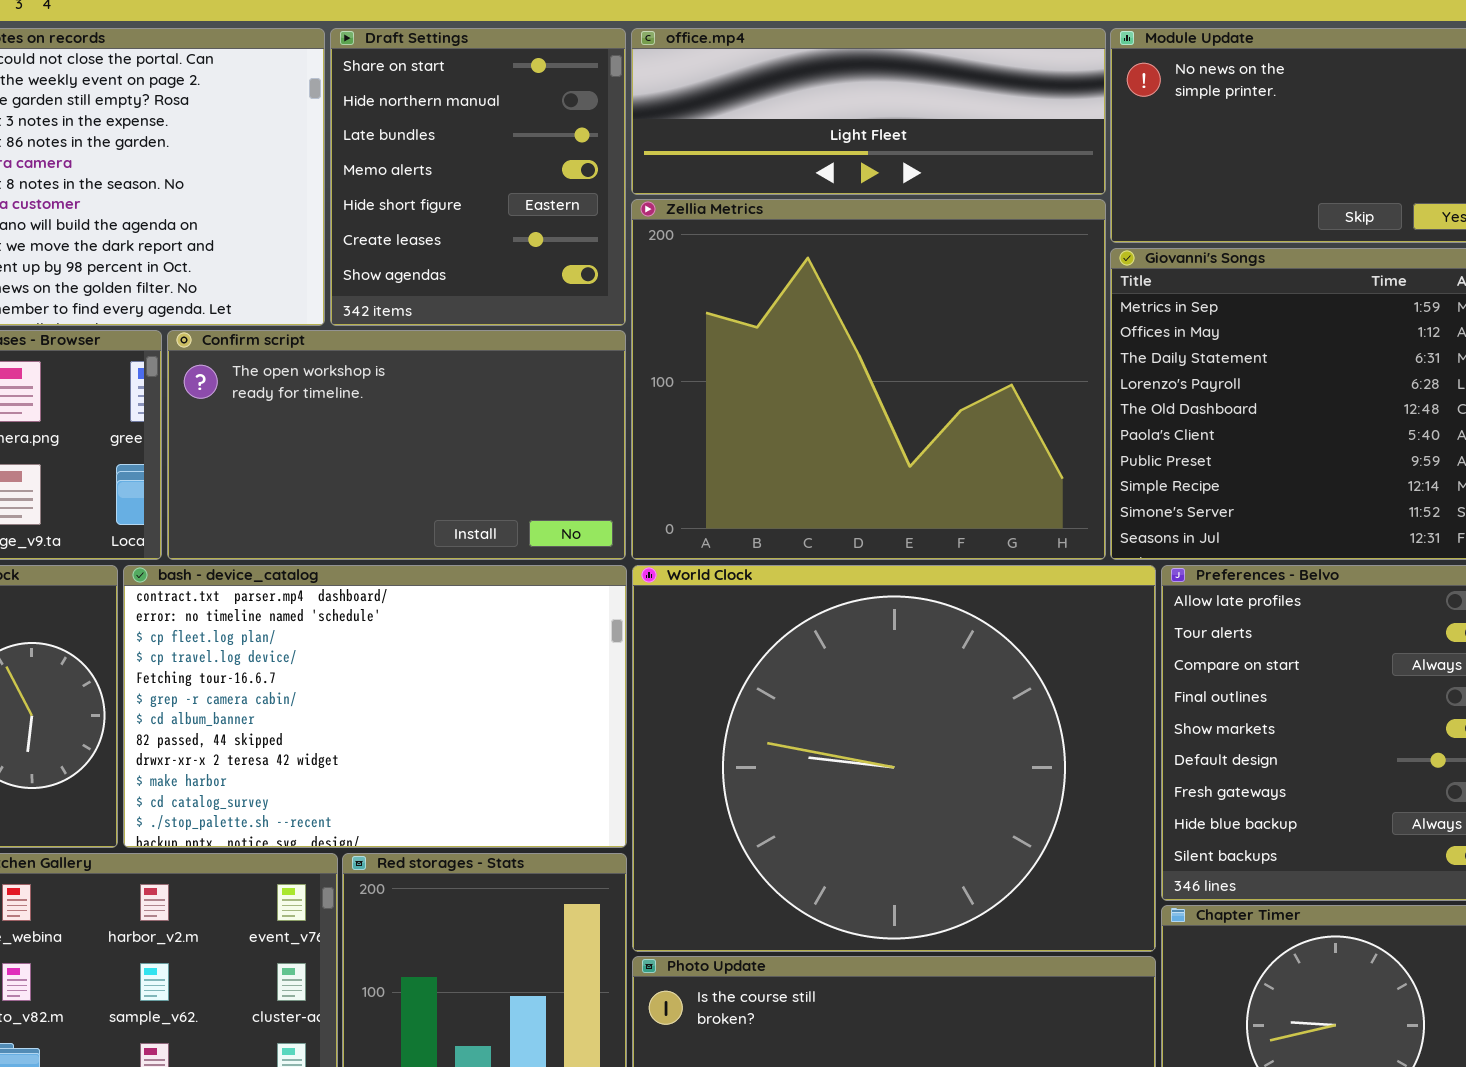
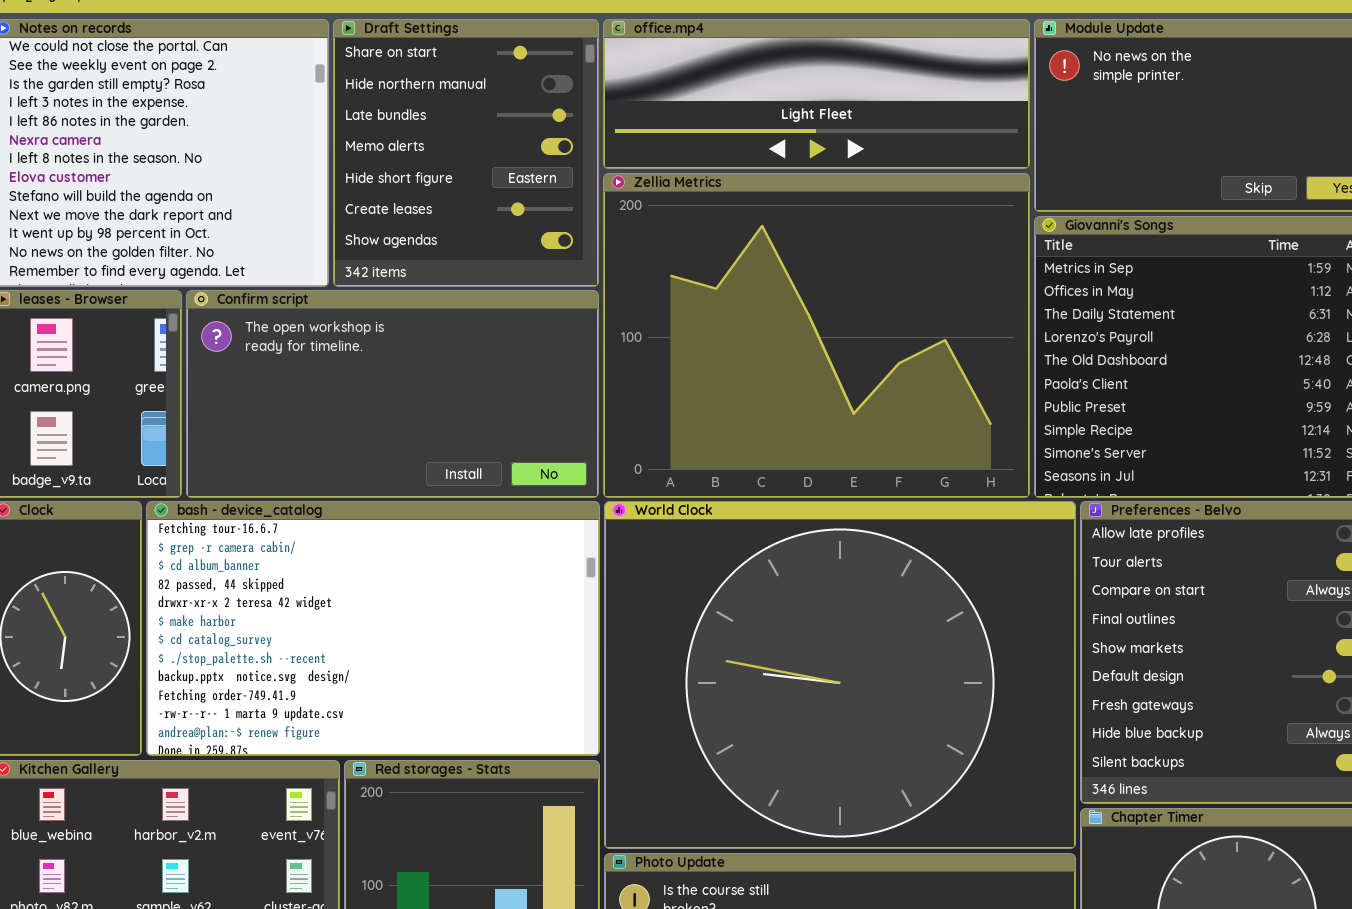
bash - device_catalog: [123,565,627,848] -> [146,501,600,756], scrolled down 4 rows

